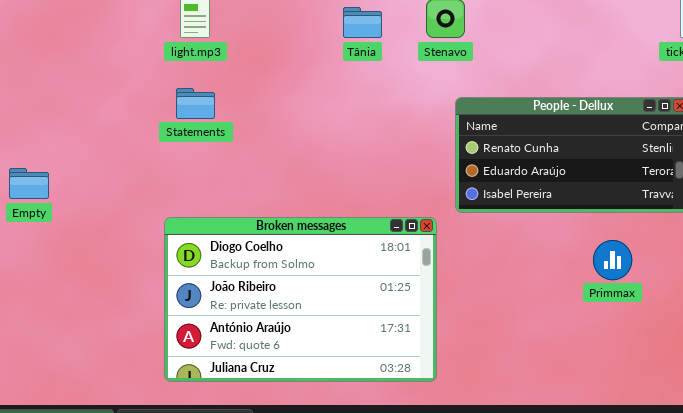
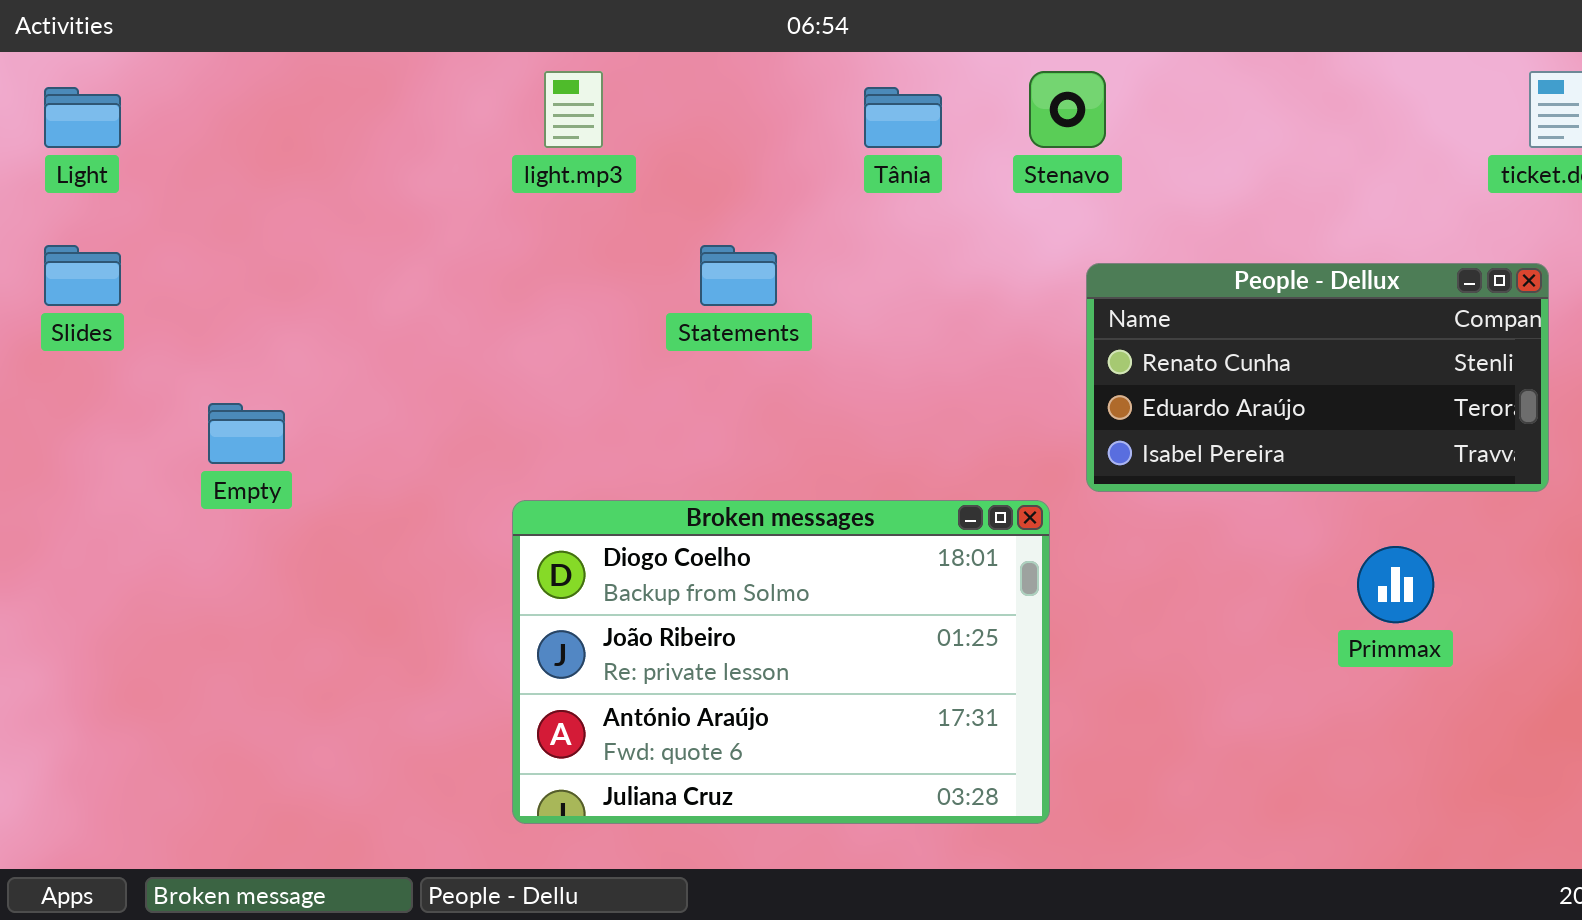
Statements: [176,88,215,119] -> [700,245,777,306], moved

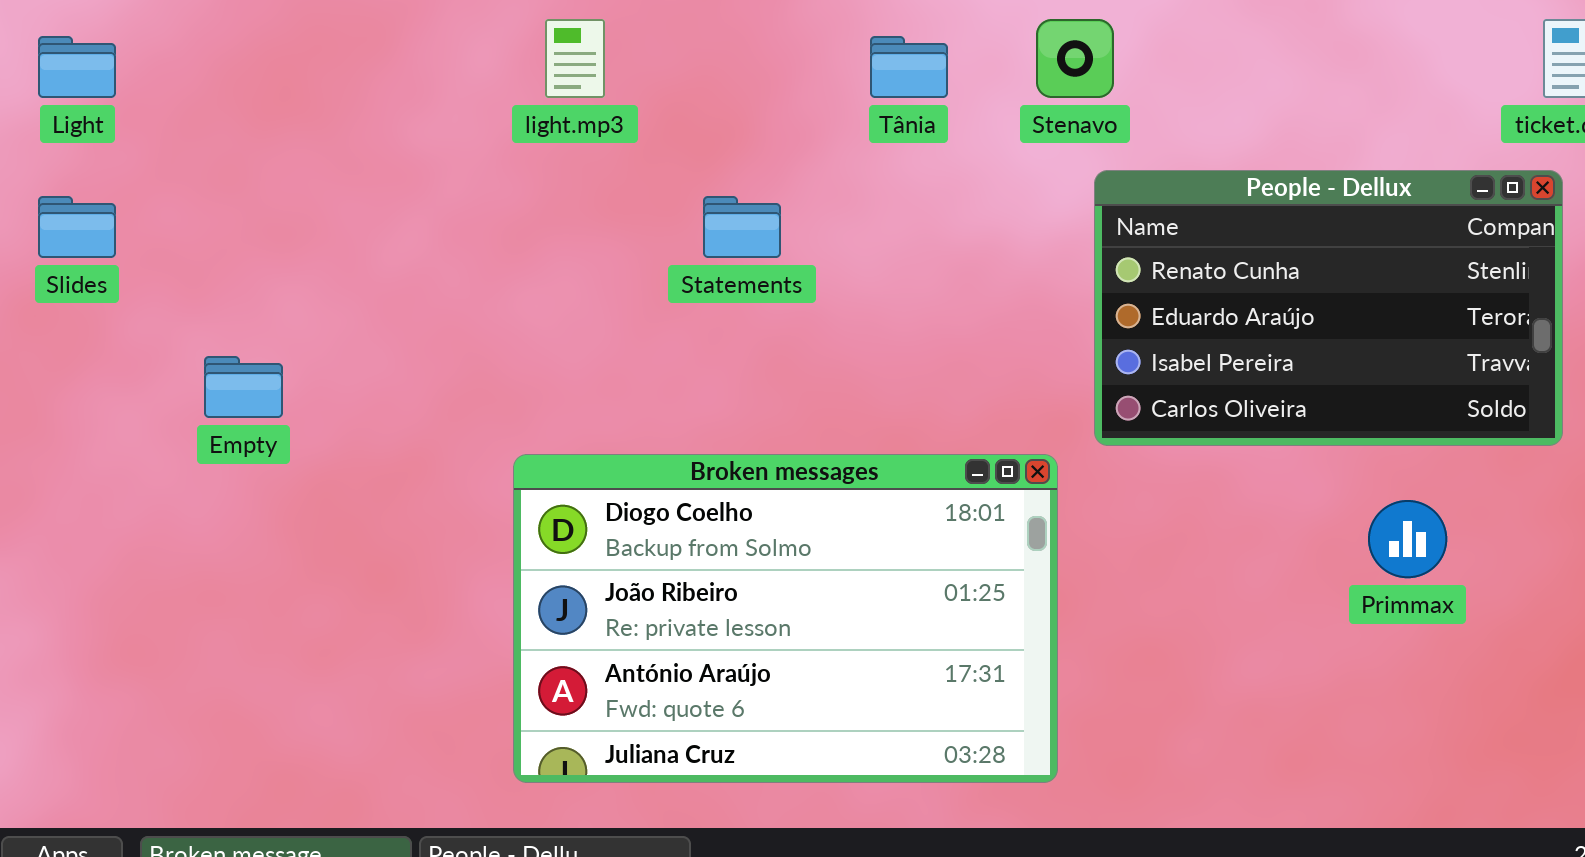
People - Dellux: [1086,263,1549,492] -> [1094,170,1563,446], resized

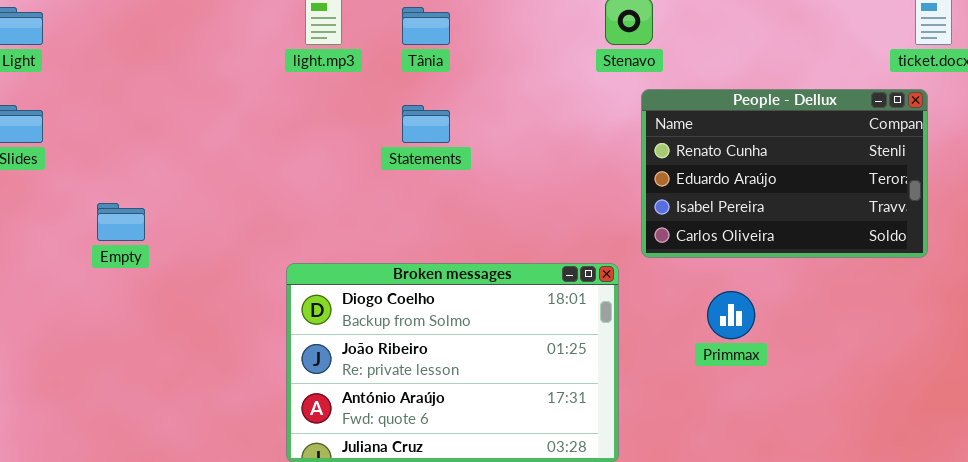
Tânia: [870,36,948,98] -> [402,7,450,45], moved
Primmax: [1368,500,1447,578] -> [707,291,755,339], moved

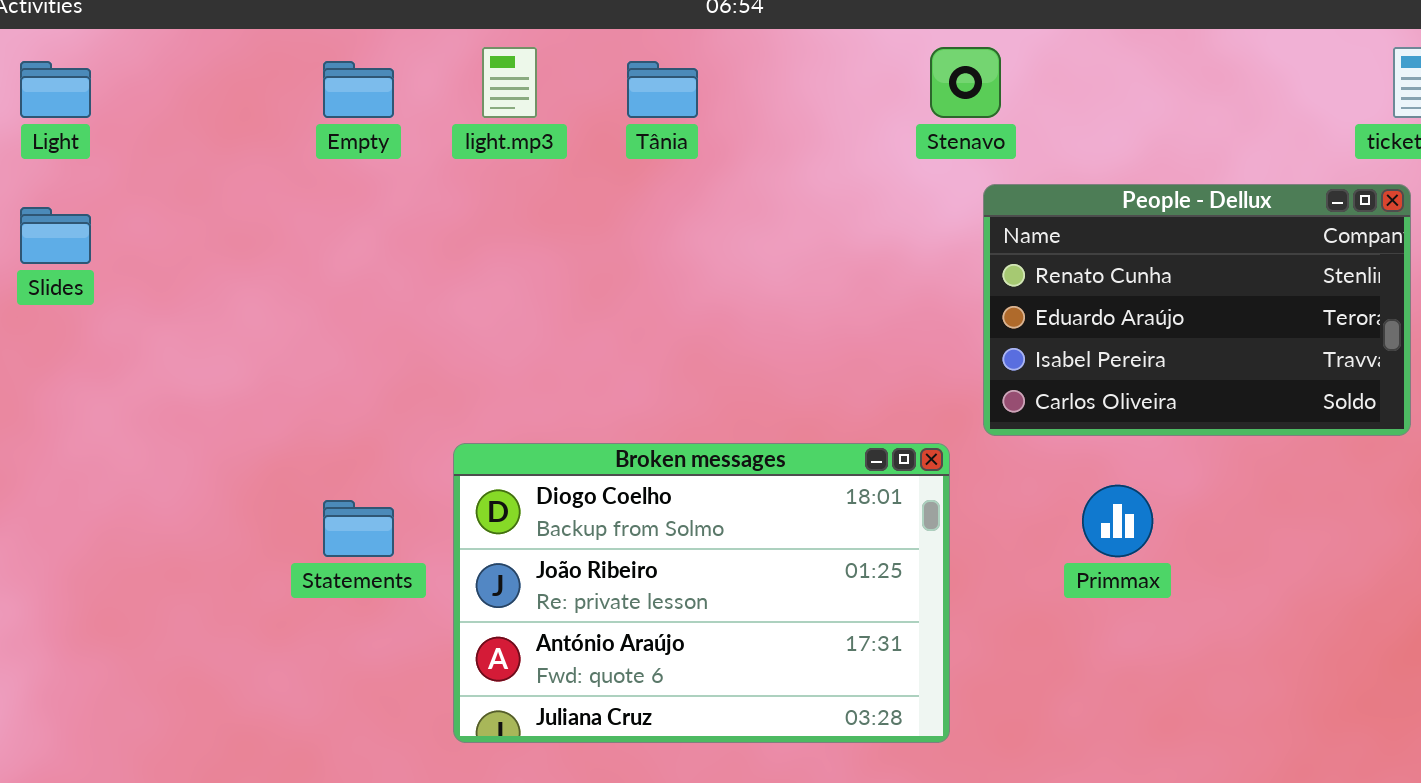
Statements: [402,105,450,143] -> [323,500,394,557], moved
Empty: [97,203,145,241] -> [323,61,394,118], moved

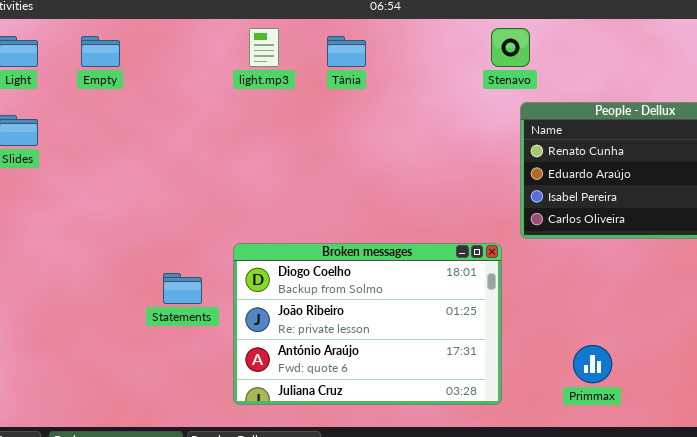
Empty: [323,61,394,118] -> [81,36,120,67], moved
Primmax: [1082,485,1153,557] -> [573,345,612,383], moved

